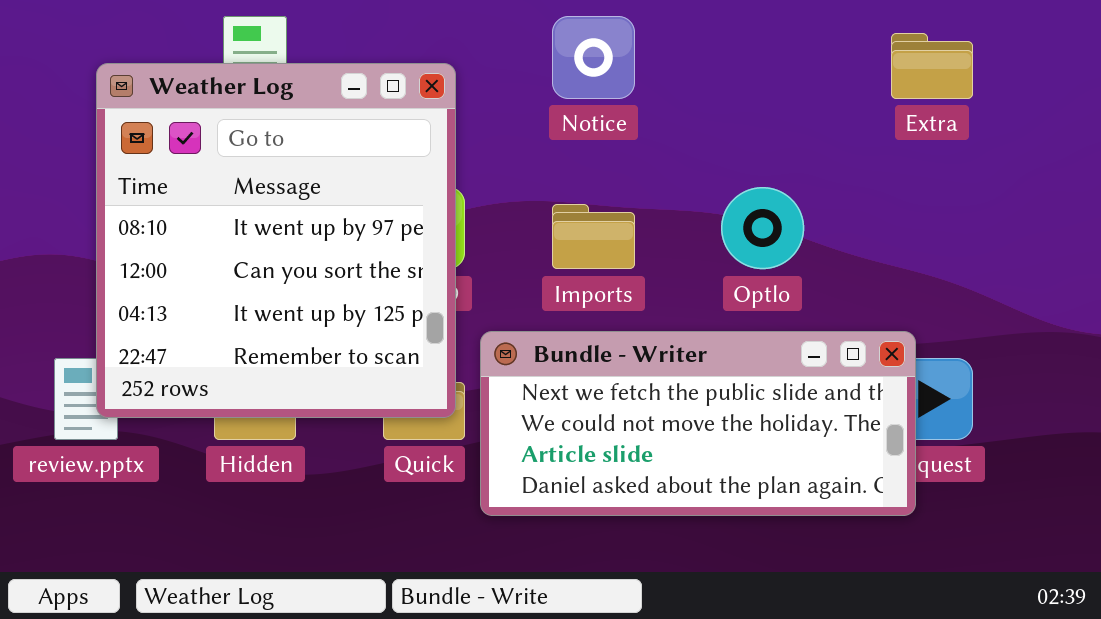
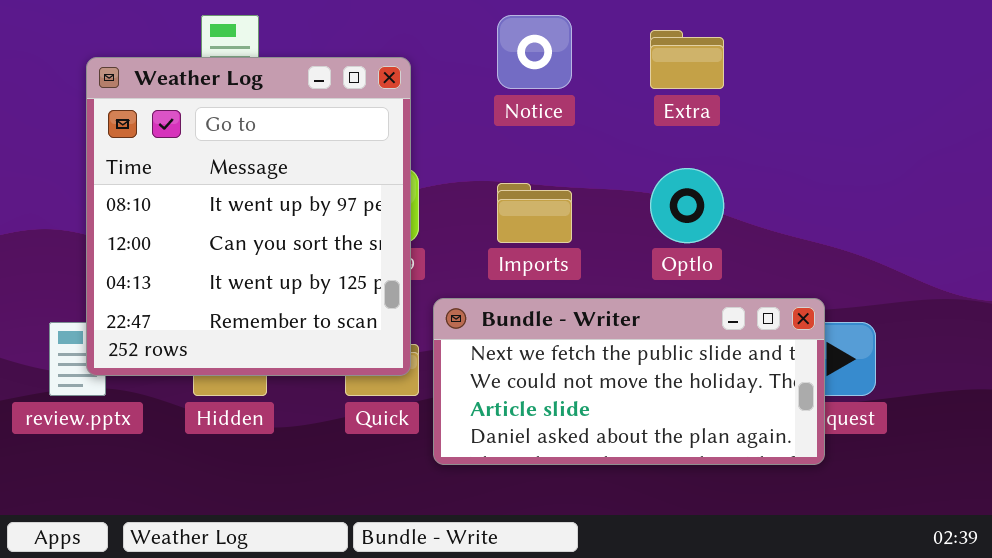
Extra: [891,33,973,99] -> [650,30,724,89], moved

